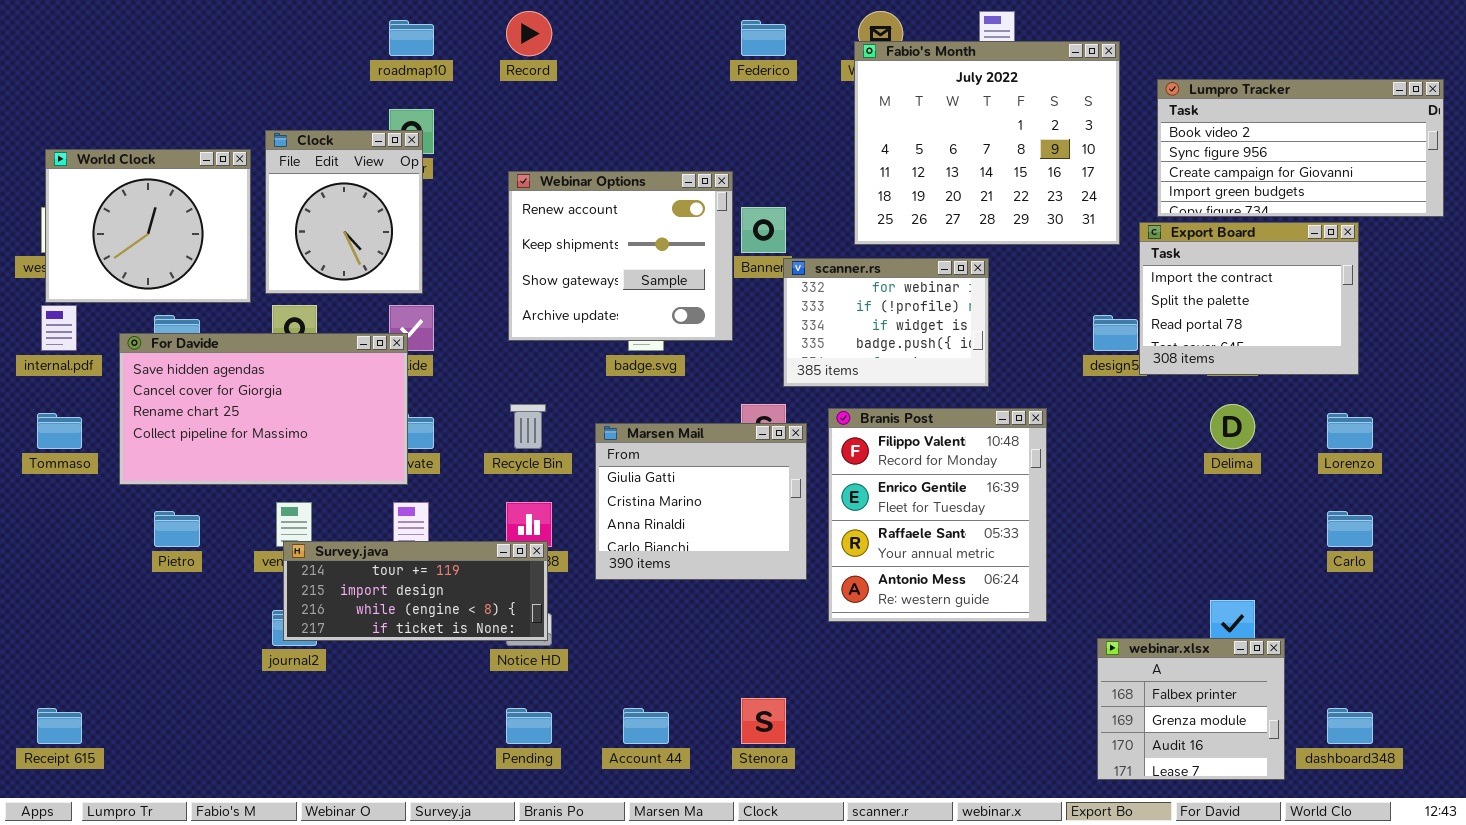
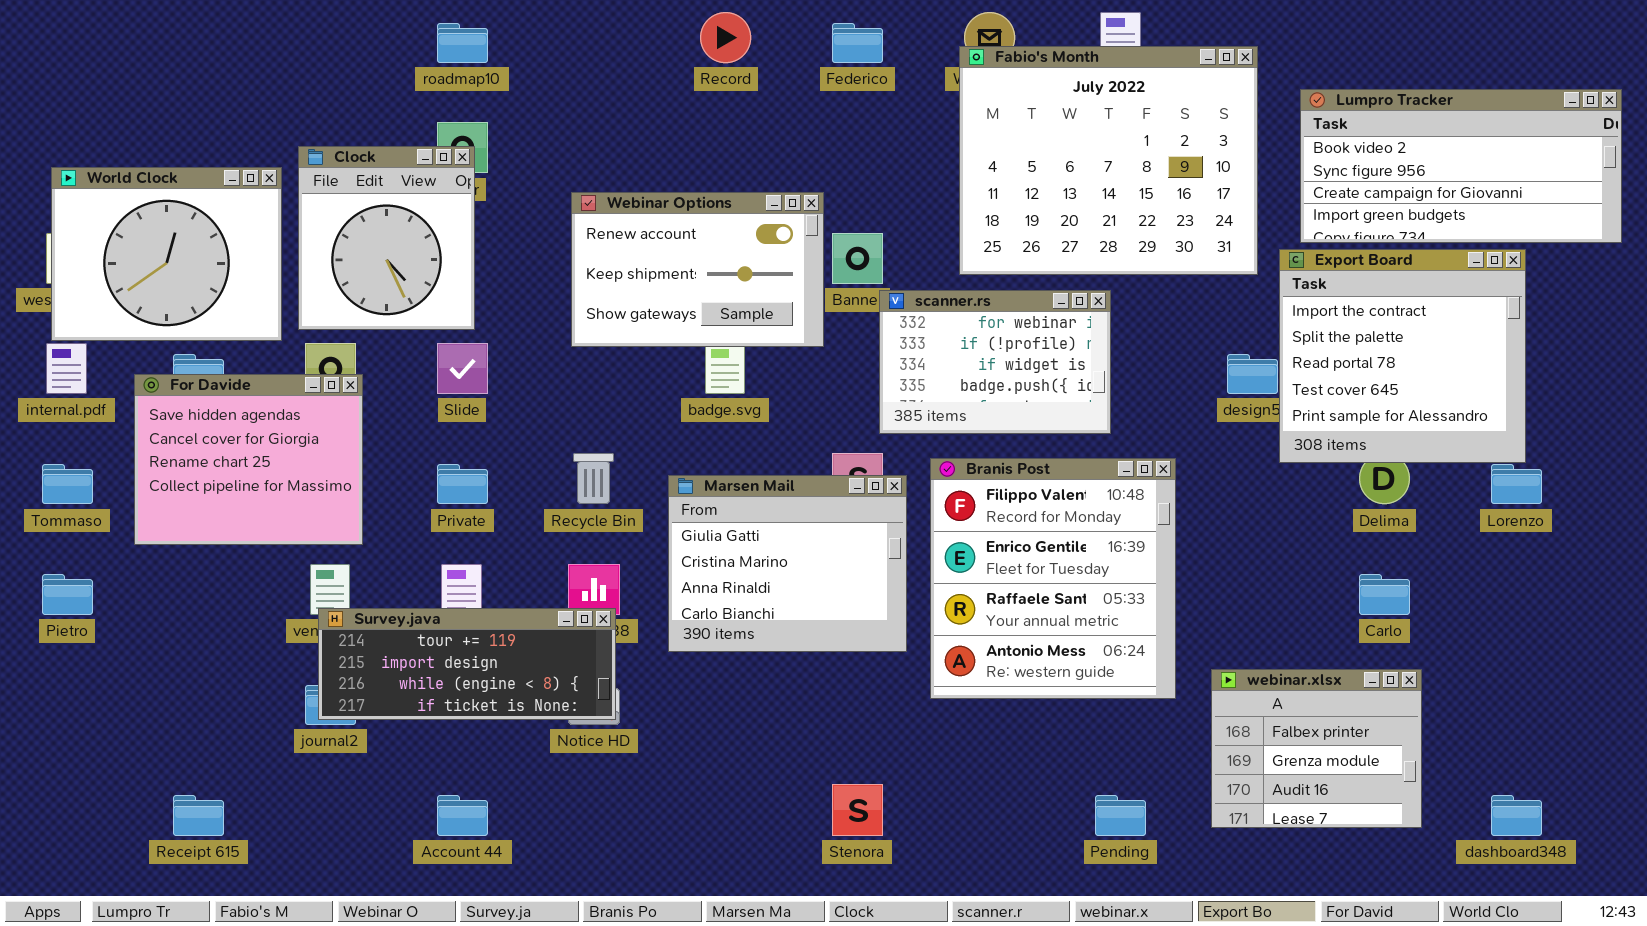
Record: [506,11,552,56] -> [700,12,751,63], moved
Webinar Options: [508,171,733,341] -> [571,192,824,347], resized
Export Board: [1139,222,1359,375] -> [1279,249,1526,463], resized
For Davide: [119,333,408,485] -> [134,374,363,545], resized
Pietro: [154,511,200,547] -> [42,574,93,615], moved
Carlo: [1327,511,1373,547] -> [1359,574,1410,615], moved
webinar.xlsx: [1097,638,1285,780] -> [1211,669,1422,828], moved
Receipt 615: [37,708,82,744] -> [173,795,224,836], moved
Pending: [506,708,552,744] -> [1095,795,1146,836], moved
Account 44: [623,708,669,744] -> [437,795,488,836], moved

